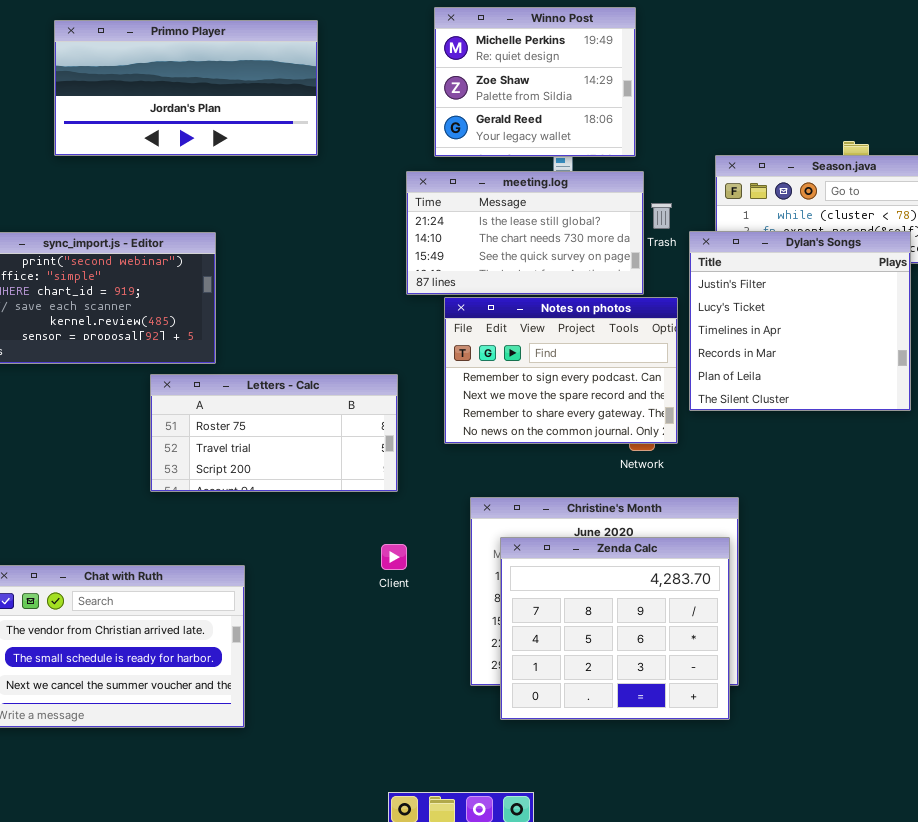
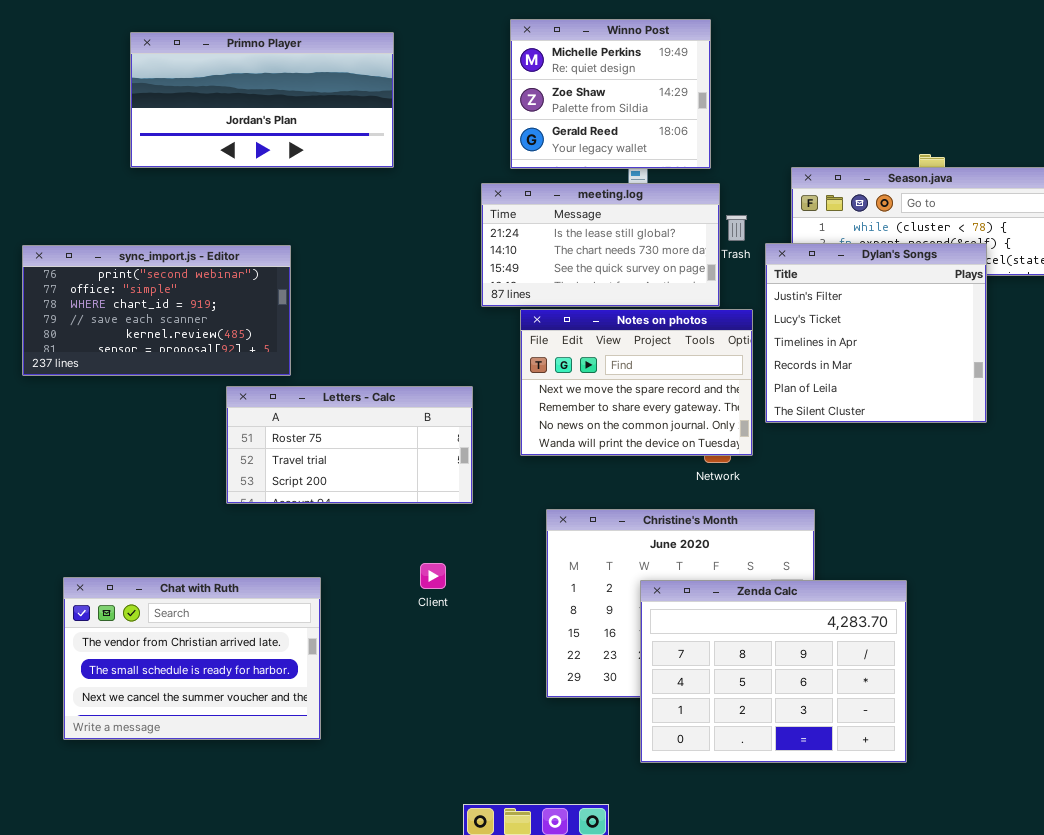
Notes on photos: [444,297,678,444] -> [520,309,753,456], scrolled down 1 row
Zenda Calc: [500,537,730,720] -> [640,580,907,763], moved, resized
Client: [381,544,407,570] -> [420,563,446,589], moved

